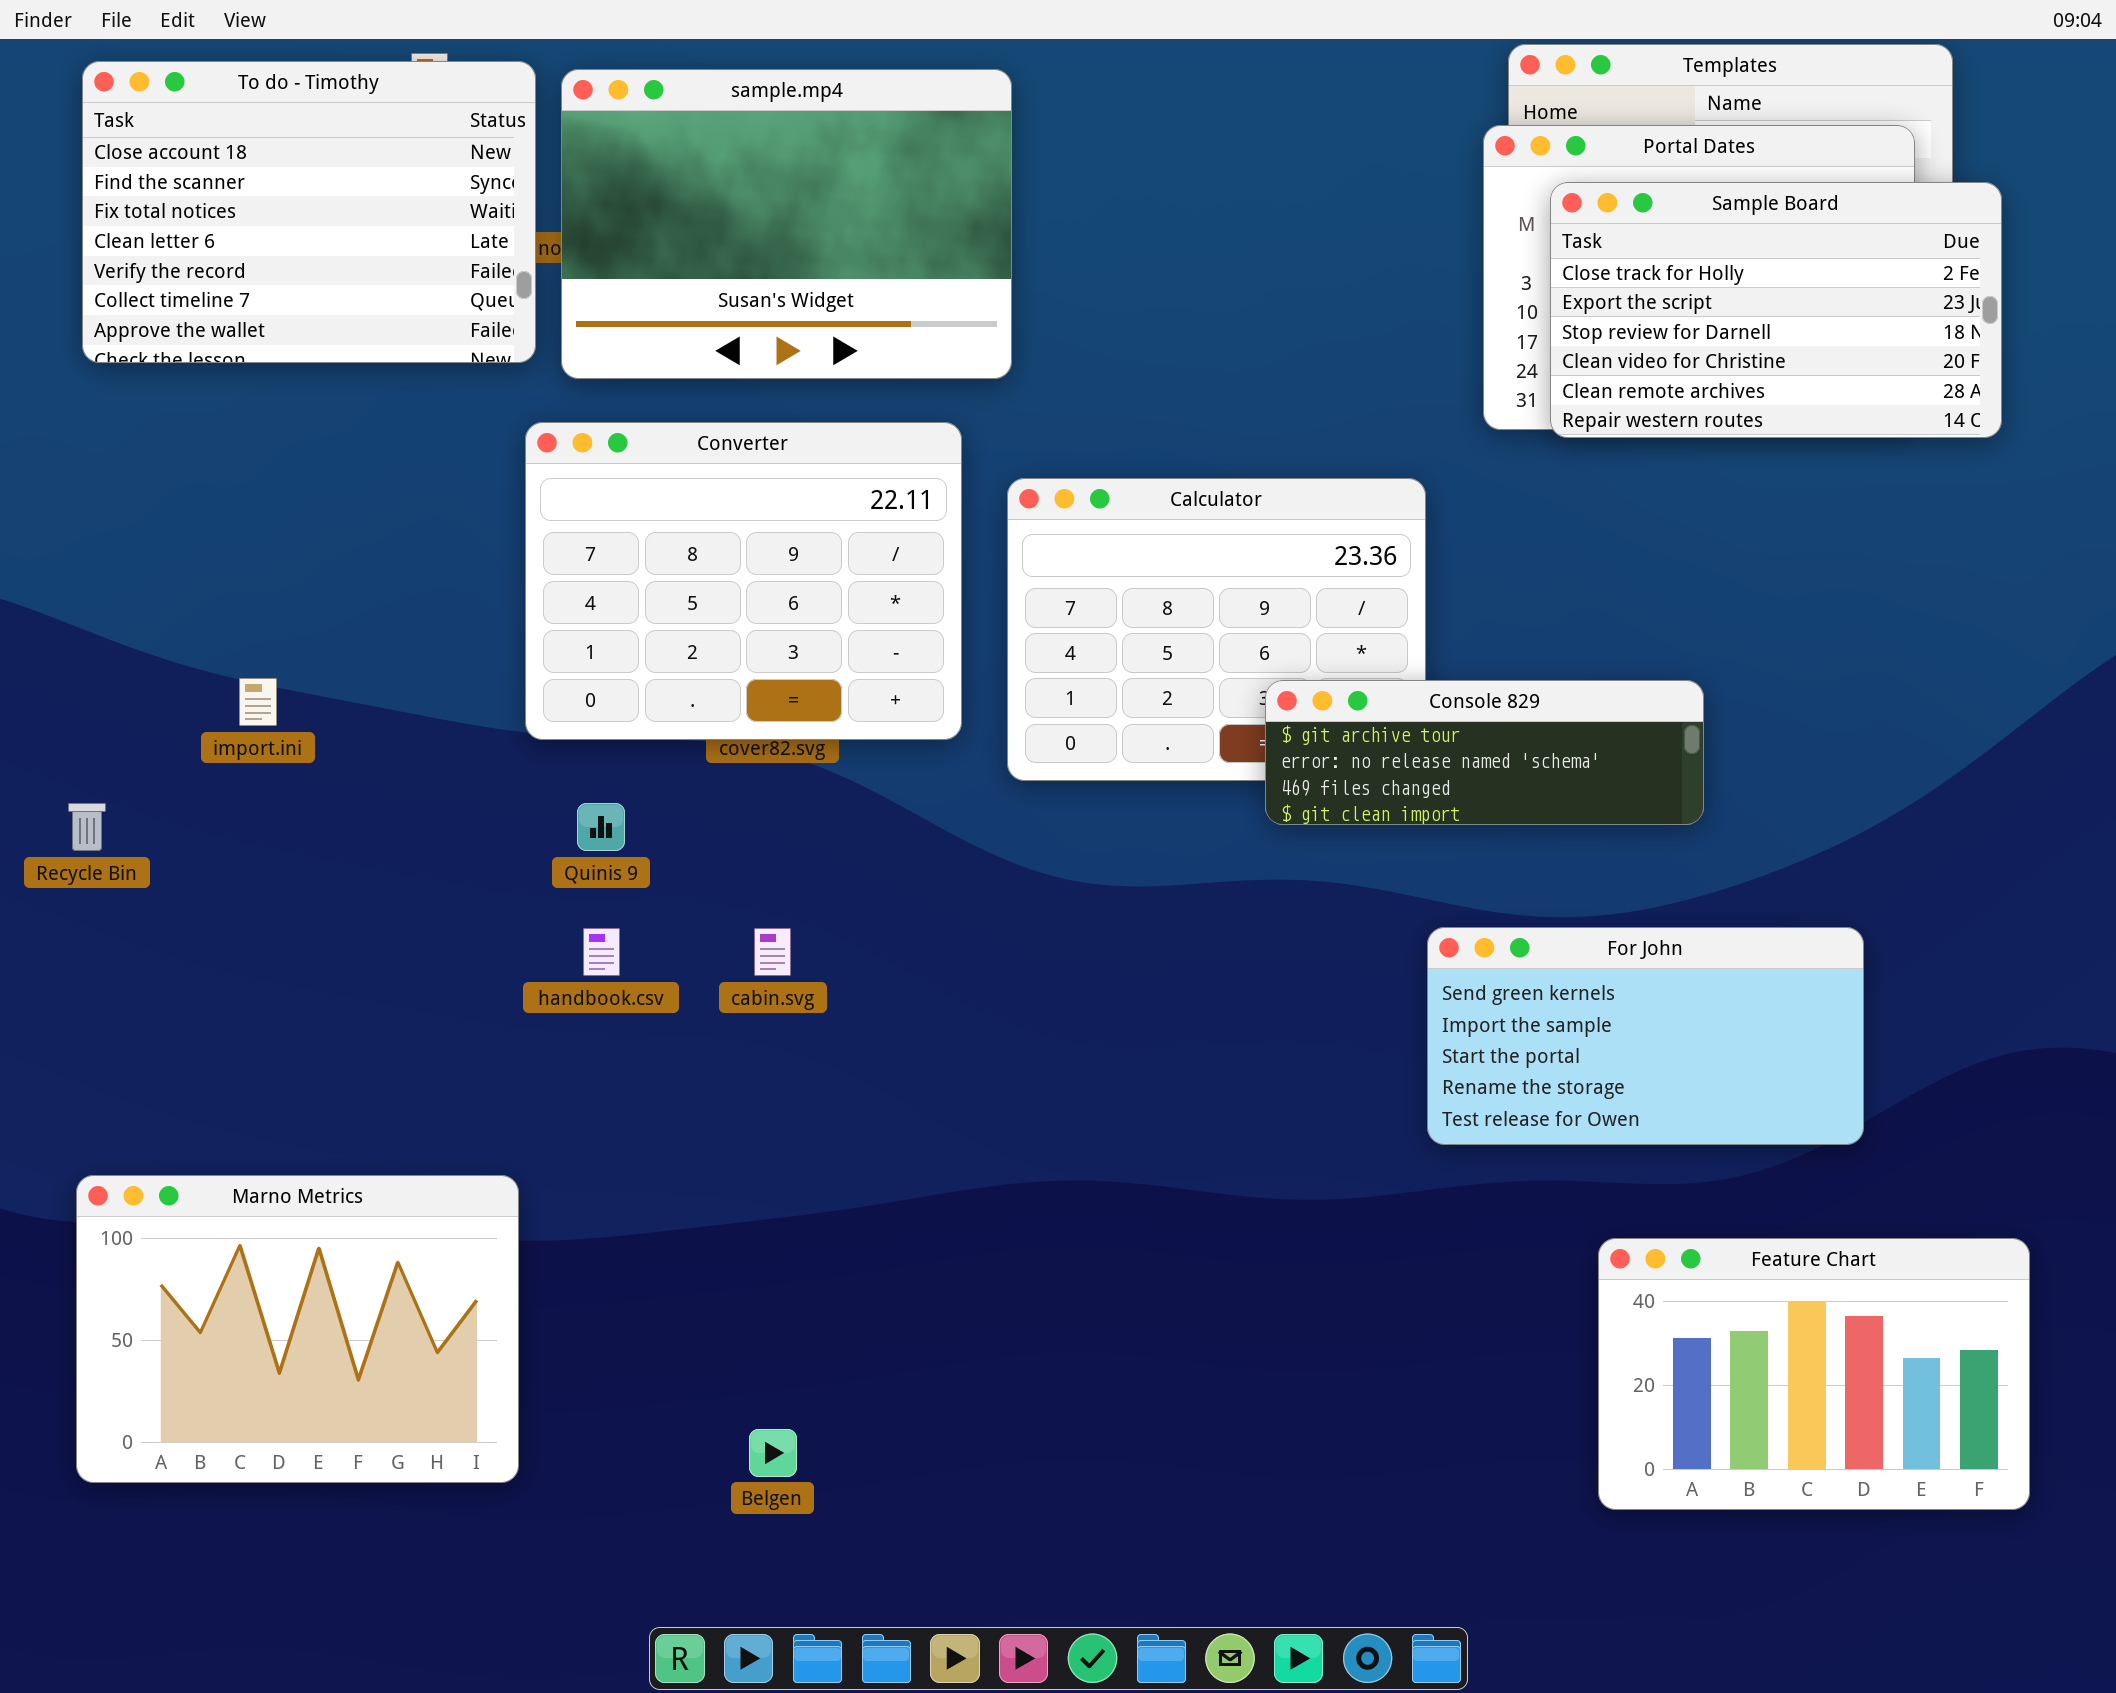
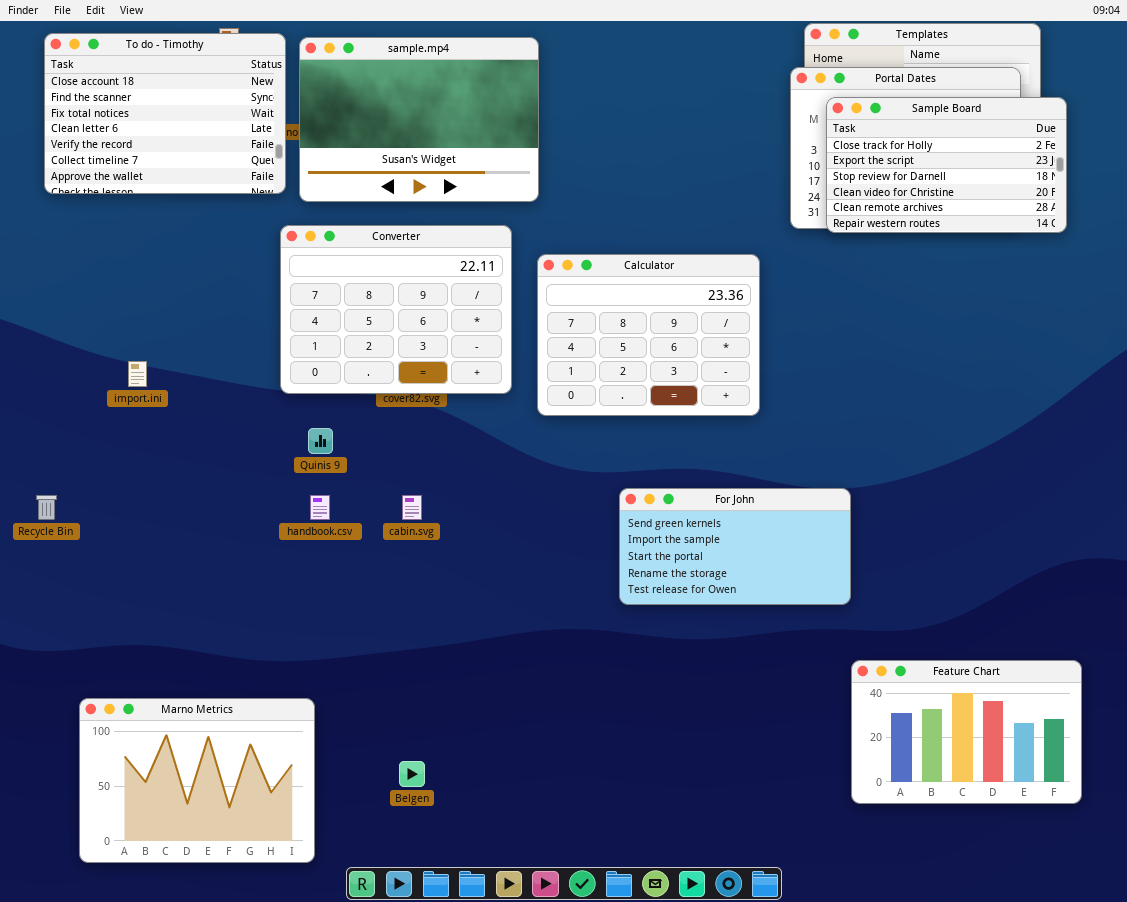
Console 829: [1265,680,1704,825] -> none, closed
Recycle Bin: [68,803,106,851] -> [36,495,57,520], moved
For John: [1427,927,1864,1145] -> [619,488,851,605], moved
Marno Metrics: [76,1175,519,1483] -> [79,698,315,863], moved

